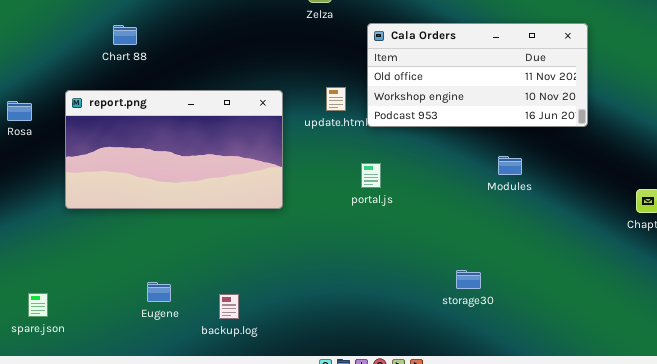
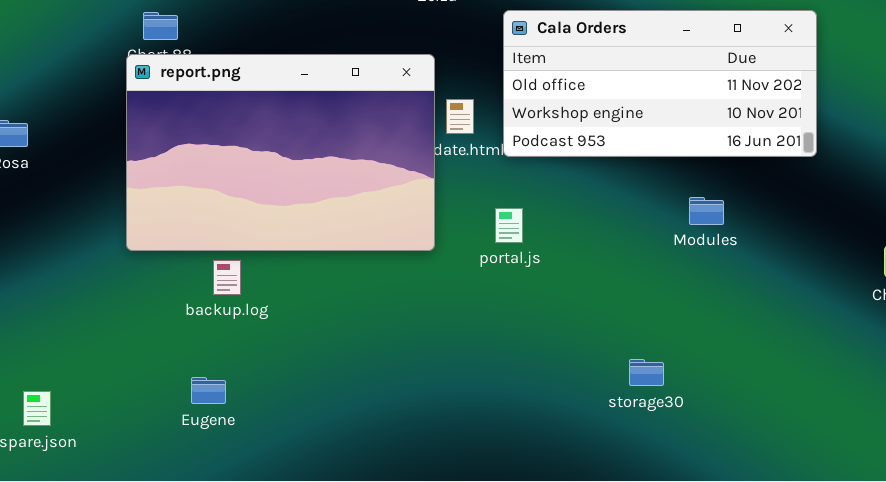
report.png: [65,90,283,209] -> [126,54,435,251], moved, resized
backup.log: [219,294,239,319] -> [213,260,241,295], moved

